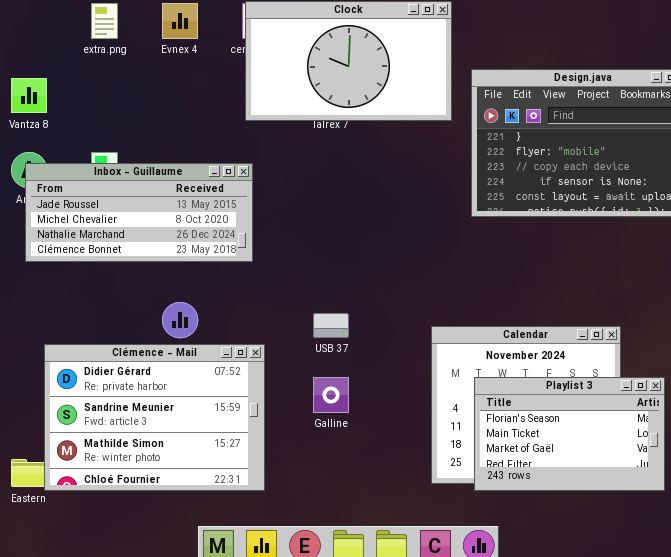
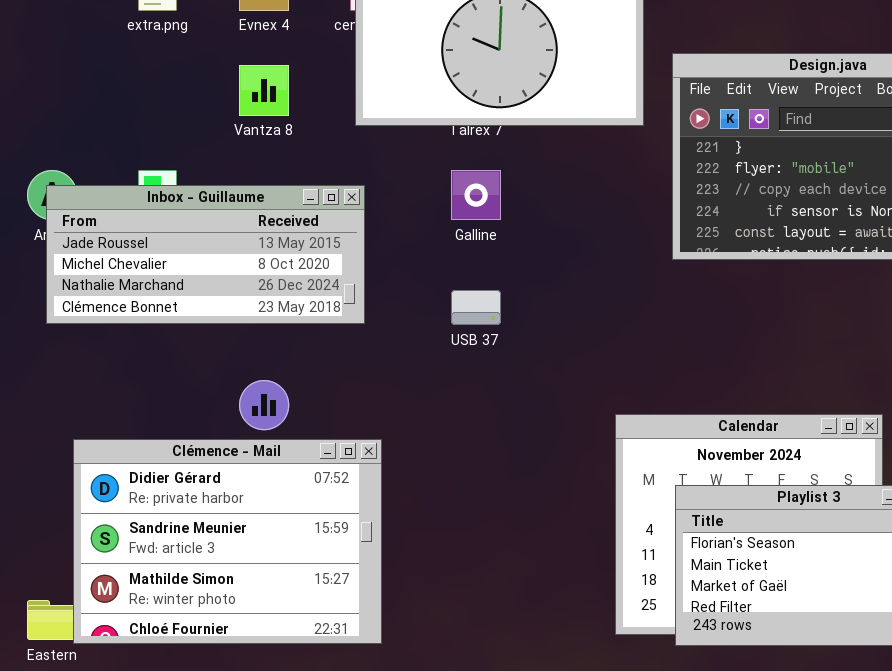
Vantza 8: [11,78,47,113] -> [239,65,289,116], moved
USB 37: [313,313,349,338] -> [451,290,501,325], moved
Galline: [313,377,349,413] -> [451,170,501,220], moved

